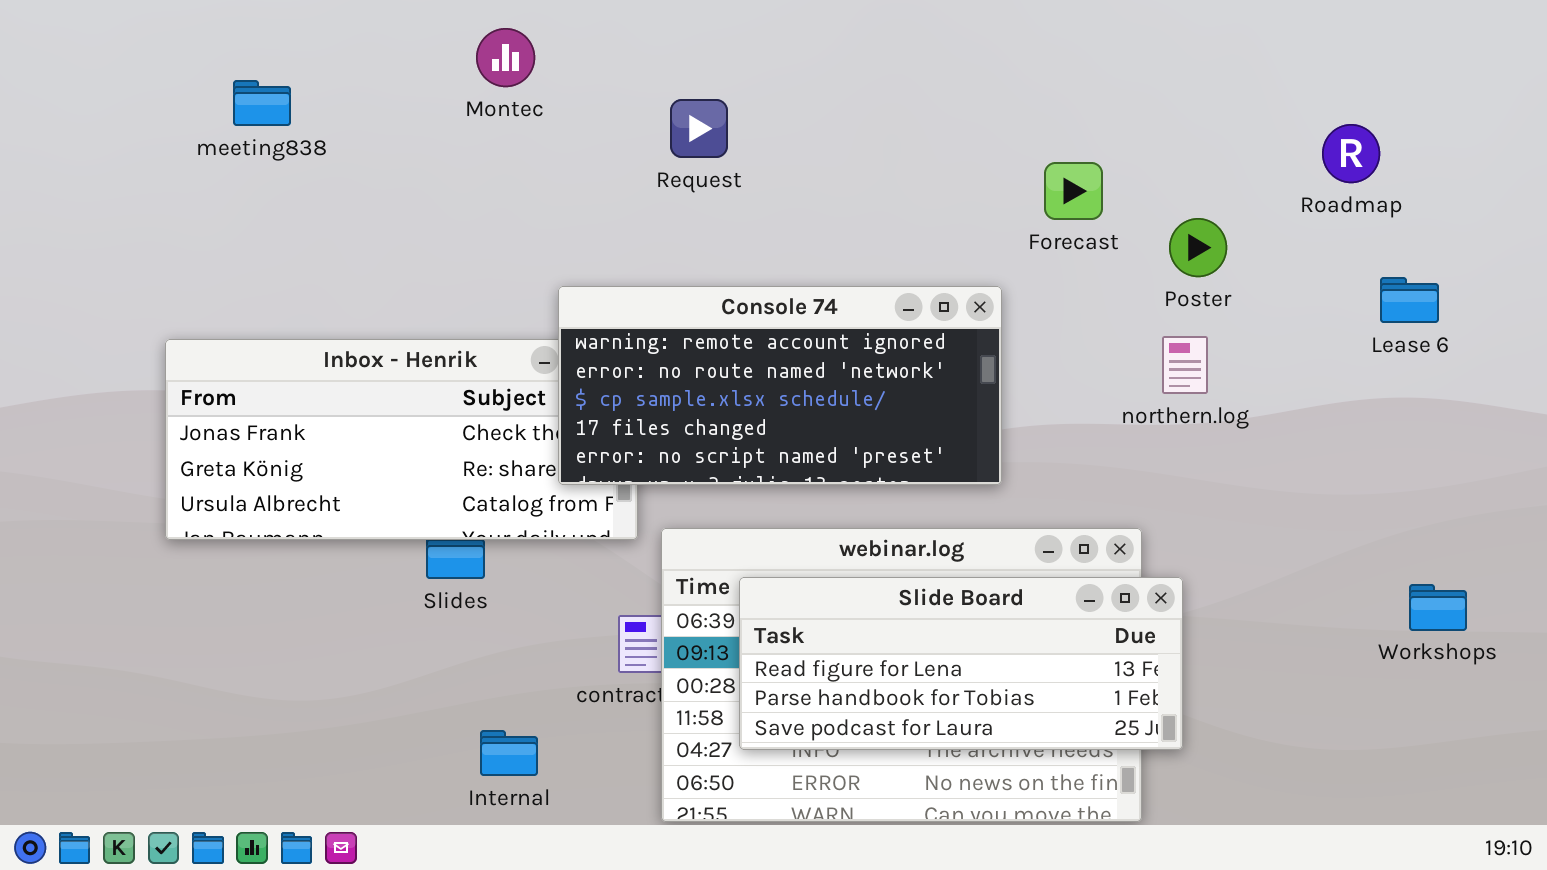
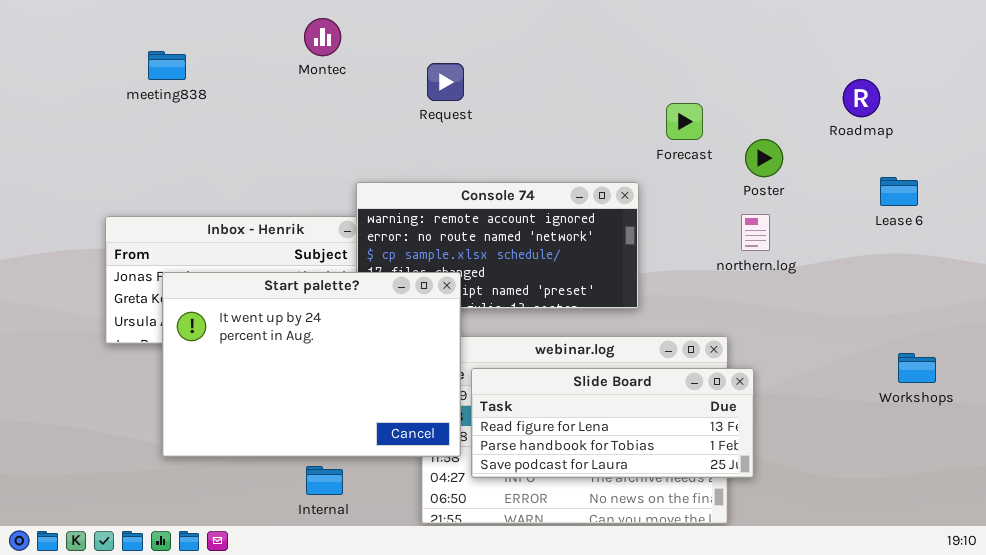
Start palette?: none -> [162,272,461,457], opened
Workshops: [1409,584,1467,631] -> [898,353,936,383], moved

